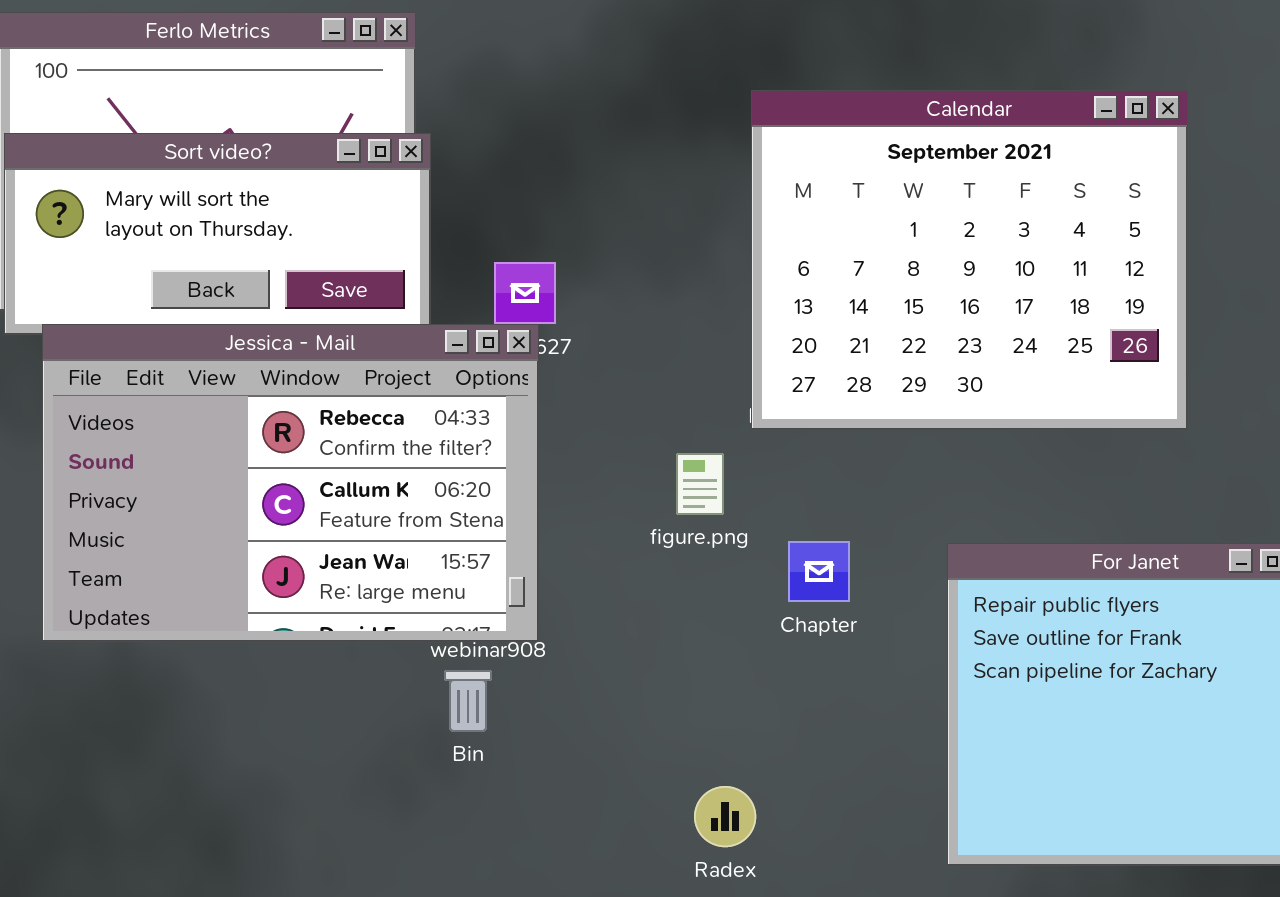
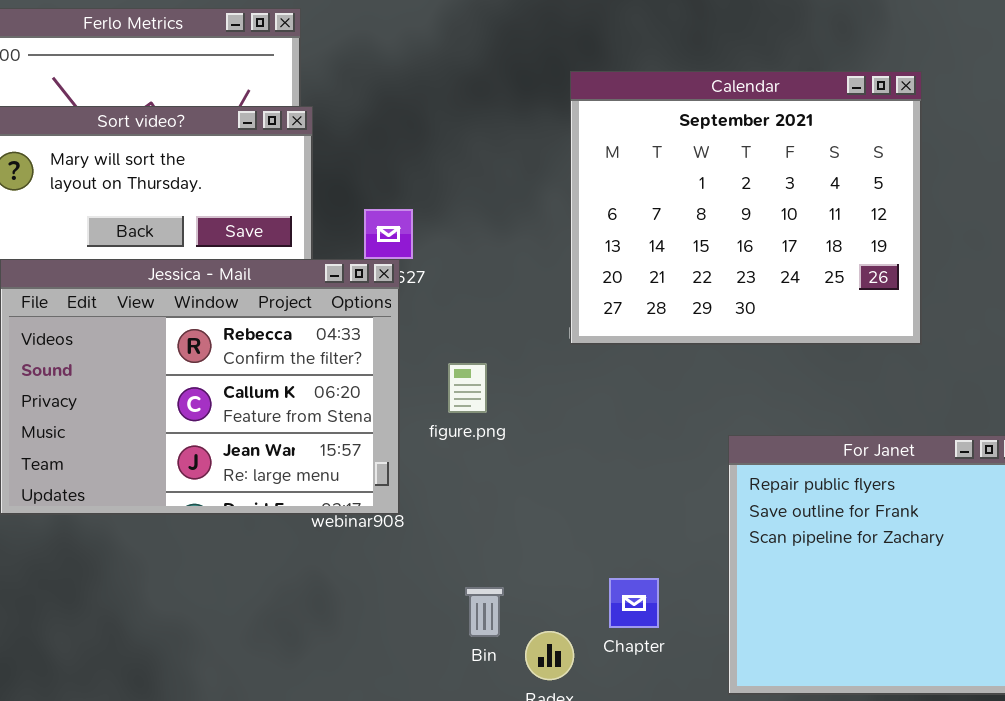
figure.png: [676,453,724,515] -> [448,363,487,413], moved
Chapter: [788,541,850,602] -> [609,578,659,628], moved
Bin: [444,670,492,732] -> [465,587,504,637], moved

